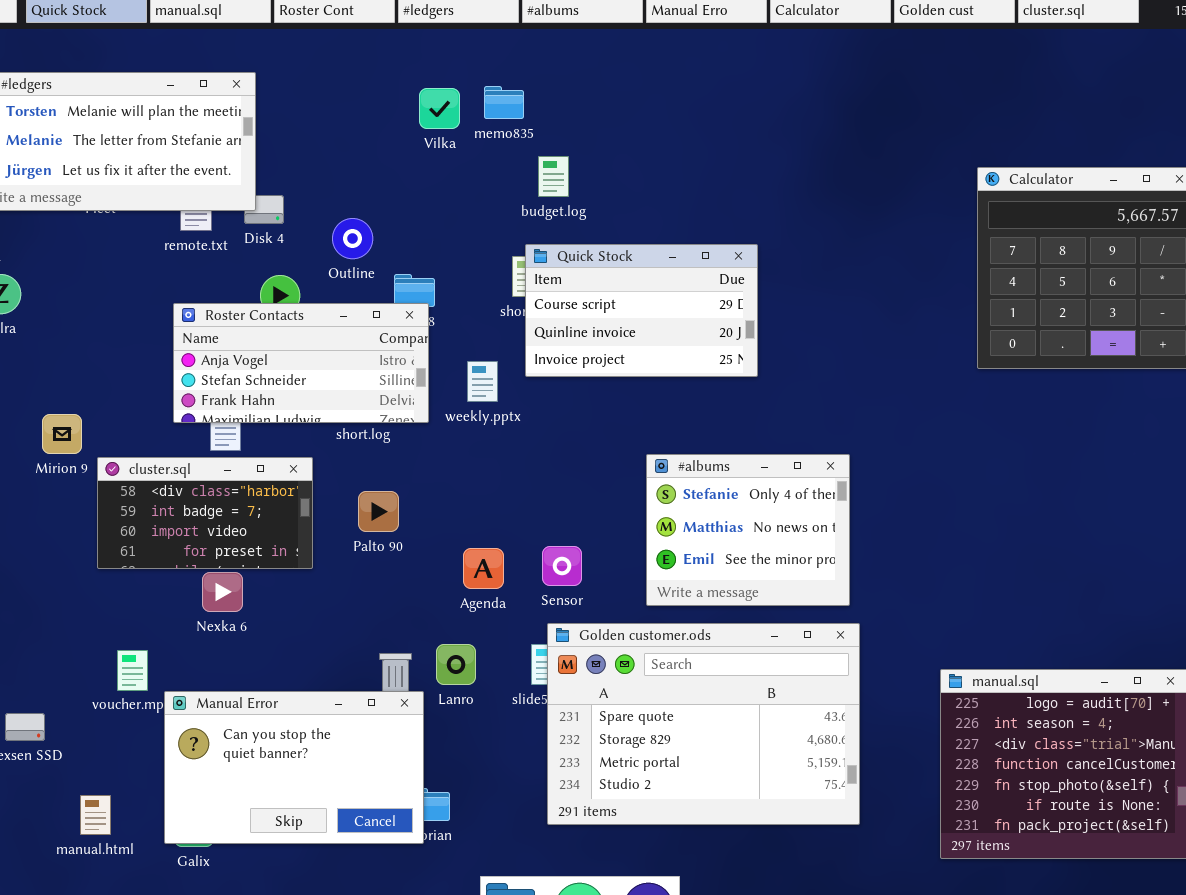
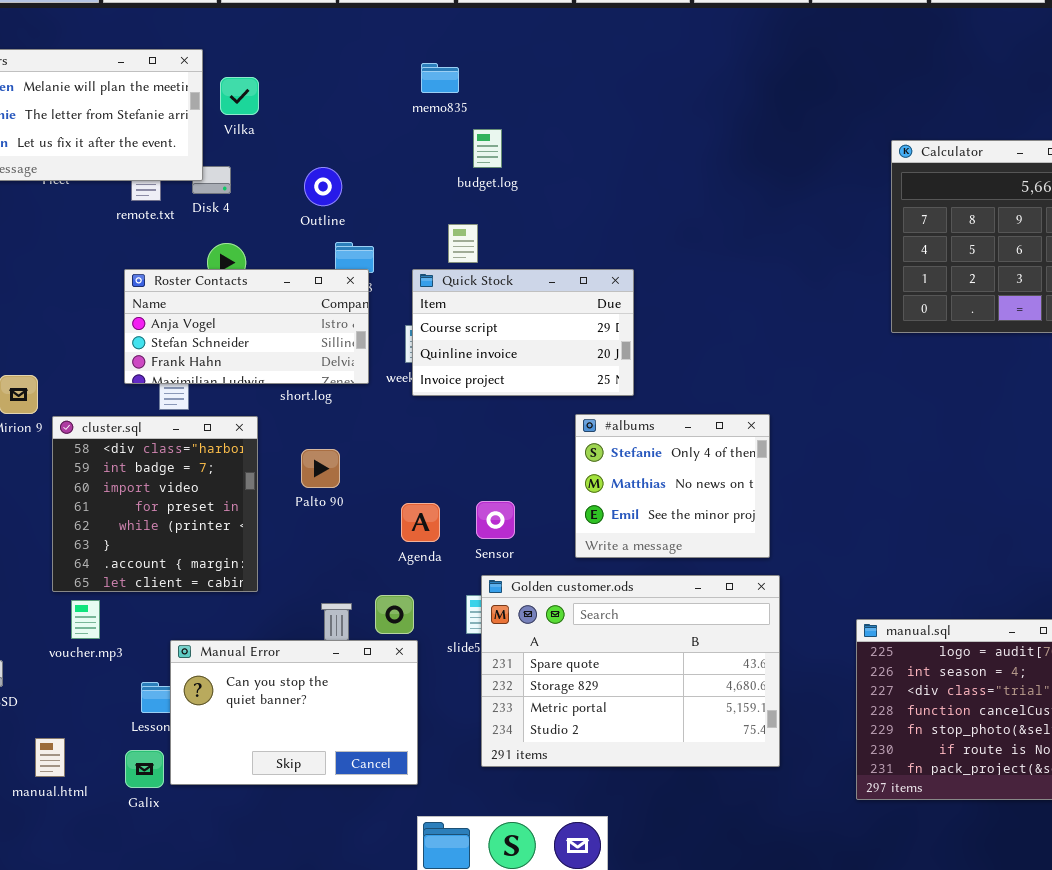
Vilka: [419,88,460,129] -> [220,77,259,115], moved
Outline: [332,218,373,259] -> [304,167,342,206], moved
Quick Stock: [525,244,758,377] -> [412,269,634,396], moved
cluster.sql: [97,457,313,569] -> [52,416,258,592], resized
Manual Error: [164,691,424,844] -> [170,640,418,785], moved

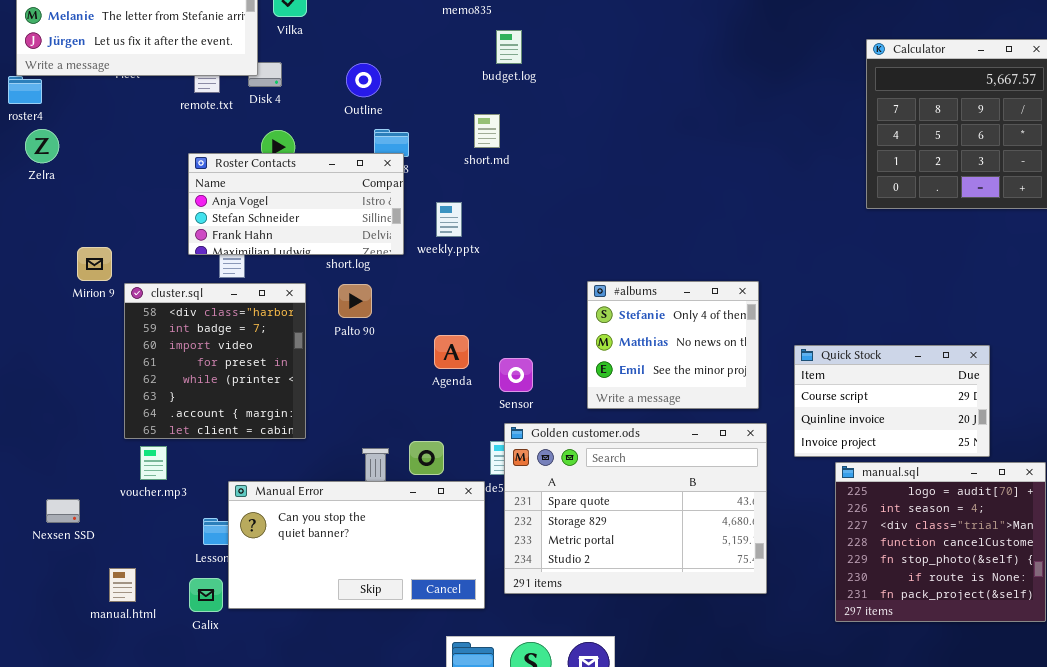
Quick Stock: [412,269,634,396] -> [794,345,990,457], moved
Palto 90: [301,449,340,488] -> [338,284,372,318], moved
Agenda: [401,503,440,542] -> [434,335,469,369], moved
Manual Error: [170,640,418,785] -> [228,481,485,609], resized

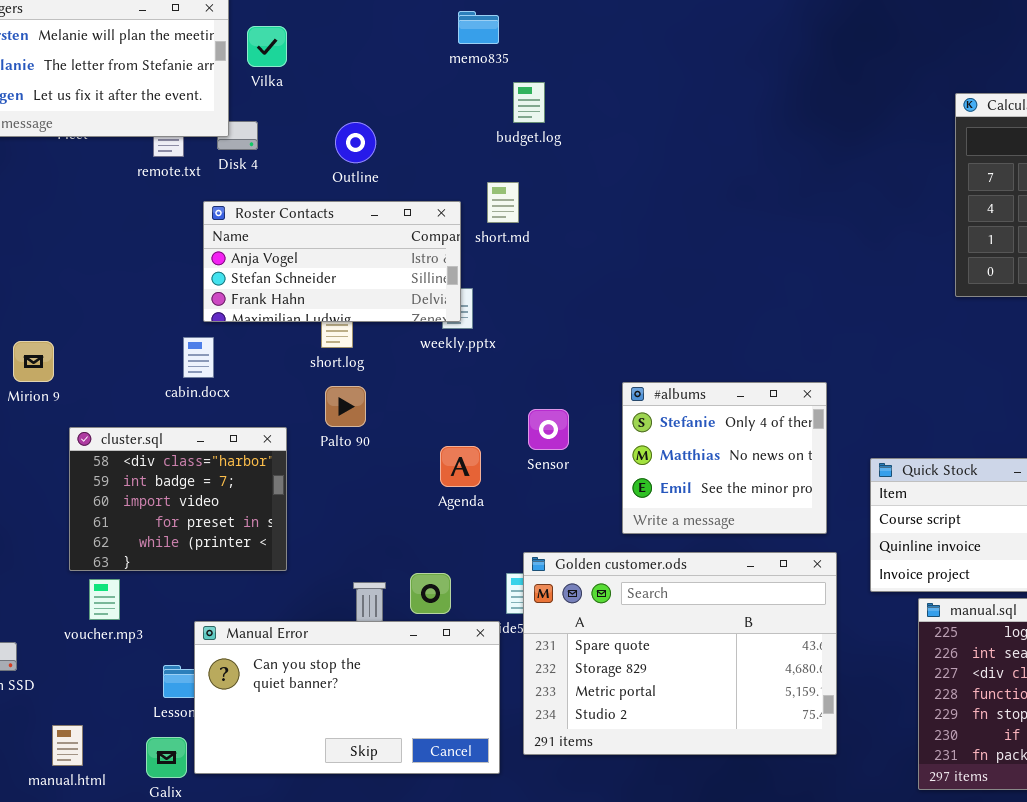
Roster Contacts: [188,153,404,255] -> [203,201,461,322], moved
cluster.sql: [124,283,306,439] -> [69,427,287,571], resized
Sensor: [499,358,533,392] -> [528,409,569,450], moved

